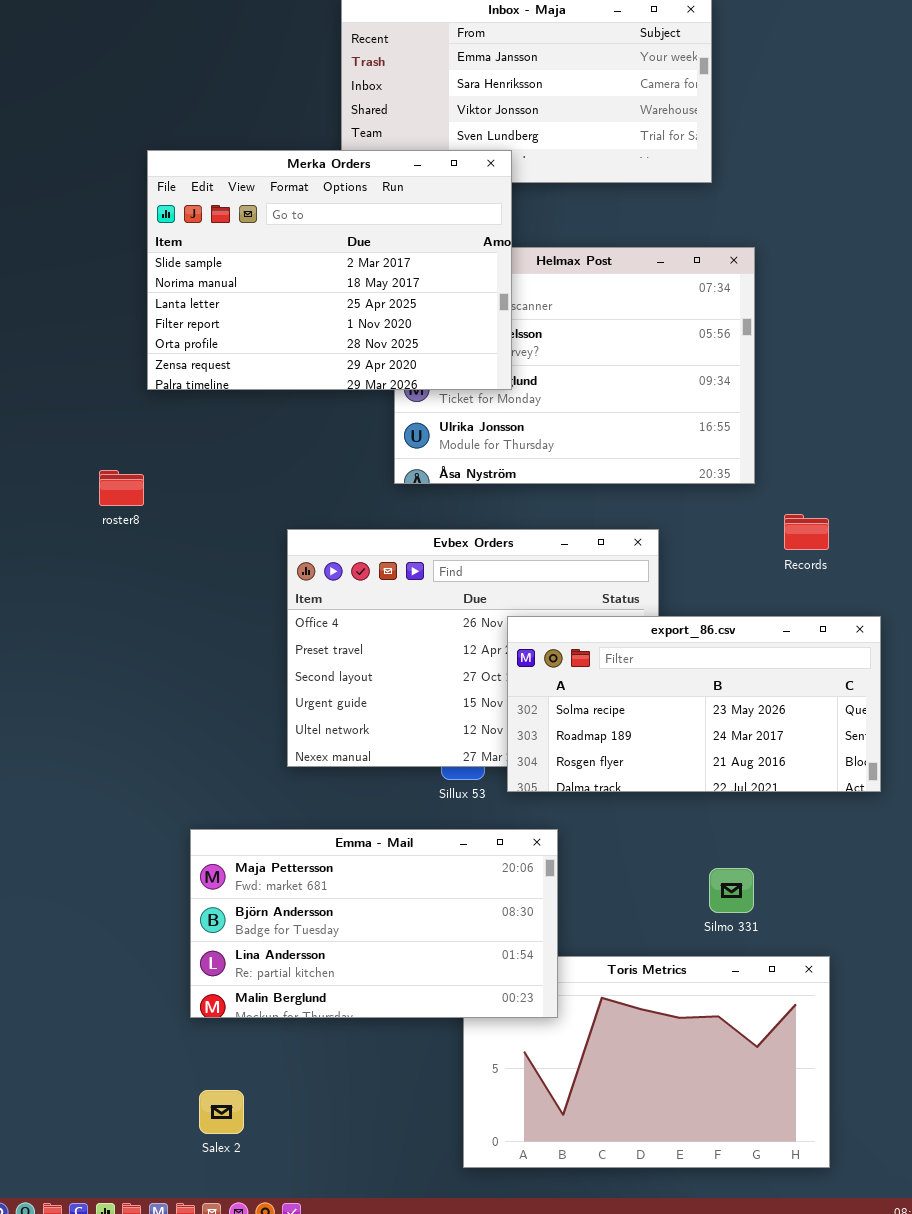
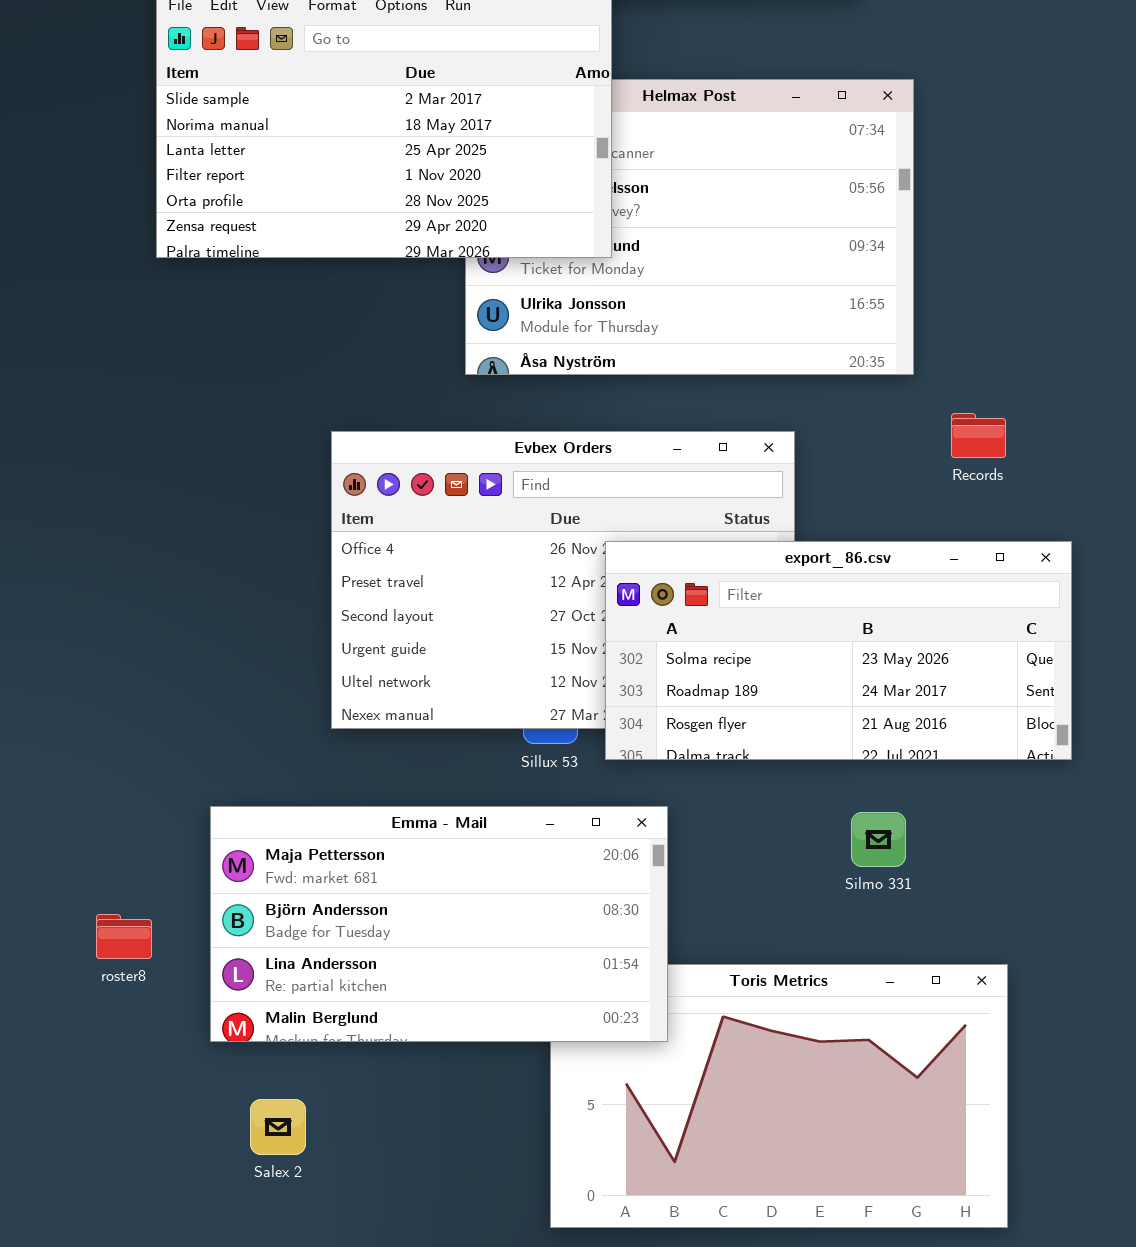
roster8: [99,470,144,506] -> [96,914,152,959], moved
Silmo 331: [709,868,754,913] -> [851,812,906,867], moved
Salex 2: [199,1090,244,1134] -> [250,1099,306,1155], moved

